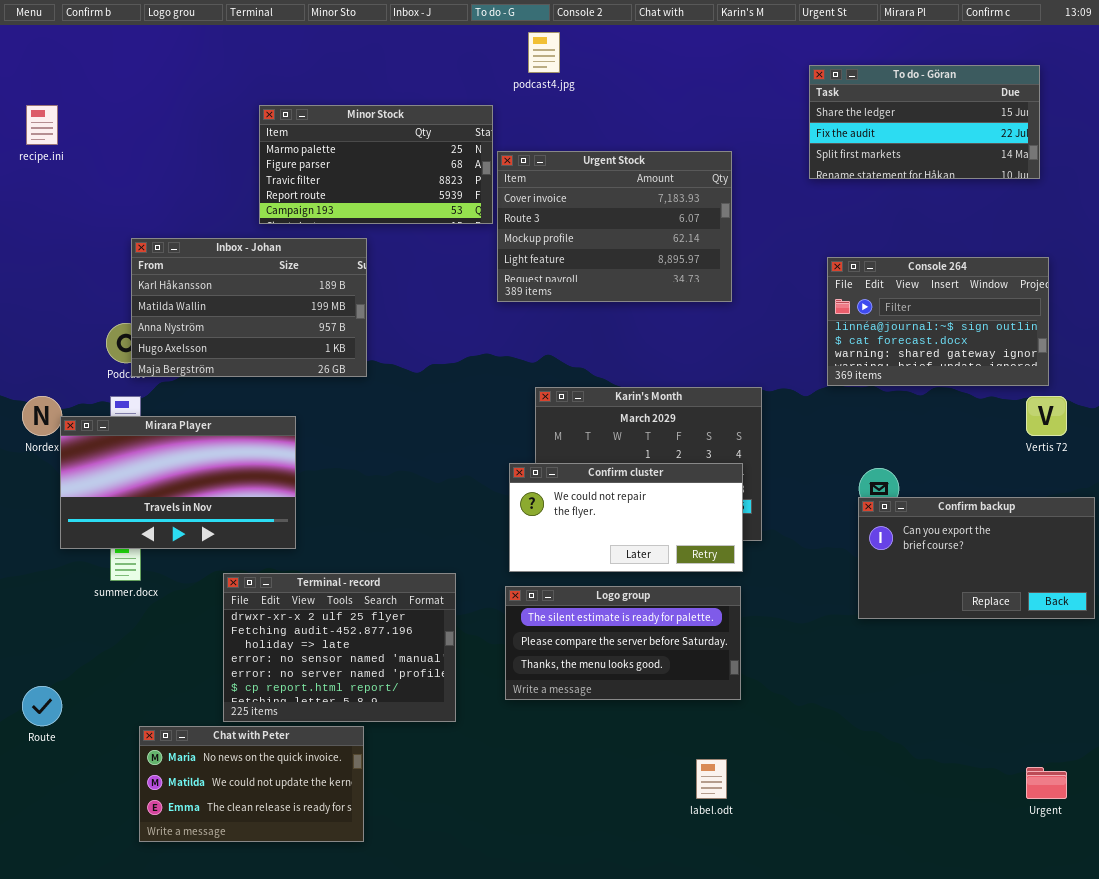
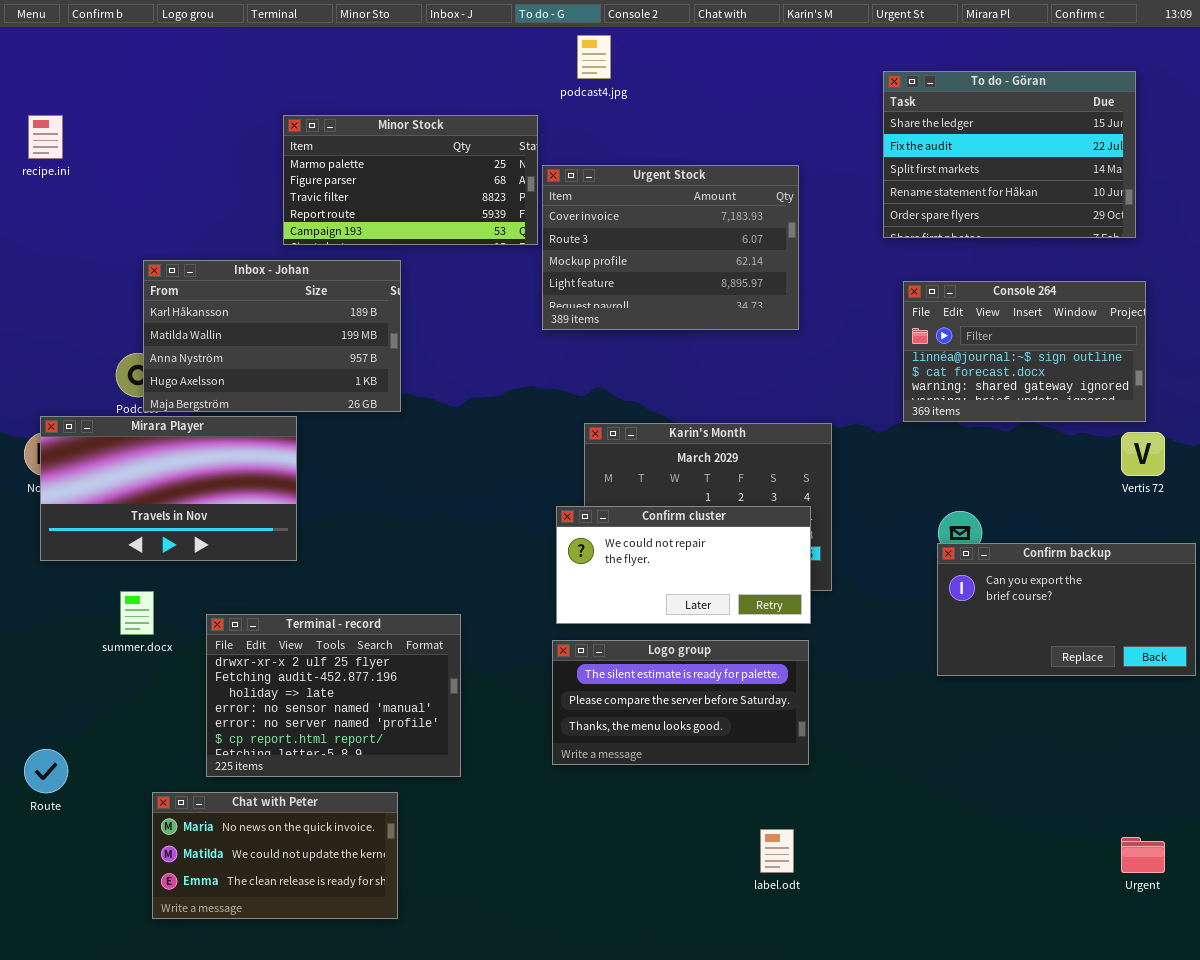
To do - Göran: [809,65,1040,179] -> [883,71,1136,238], resized
Mirara Player: [60,416,296,549] -> [40,416,297,561], moved
Terminal - record: [223,573,456,722] -> [206,614,461,777], moved

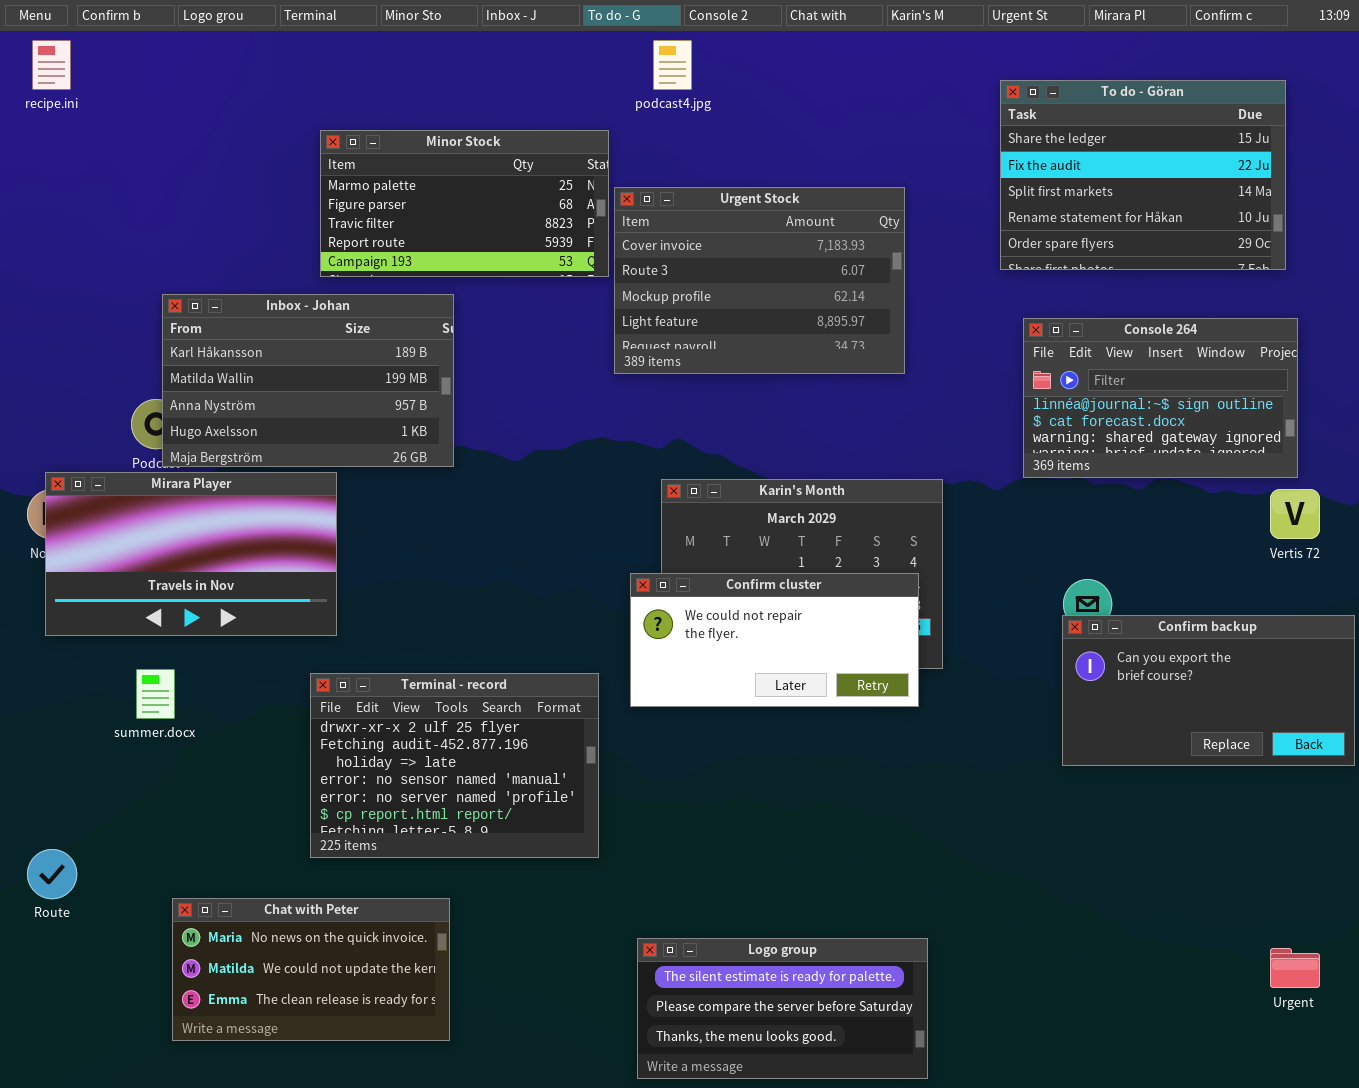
recipe.ini: [28,115,63,159] -> [32,40,71,90], moved
Terminal - record: [206,614,461,777] -> [310,673,599,858], moved
Logo group: [552,640,809,765] -> [637,938,928,1079], moved

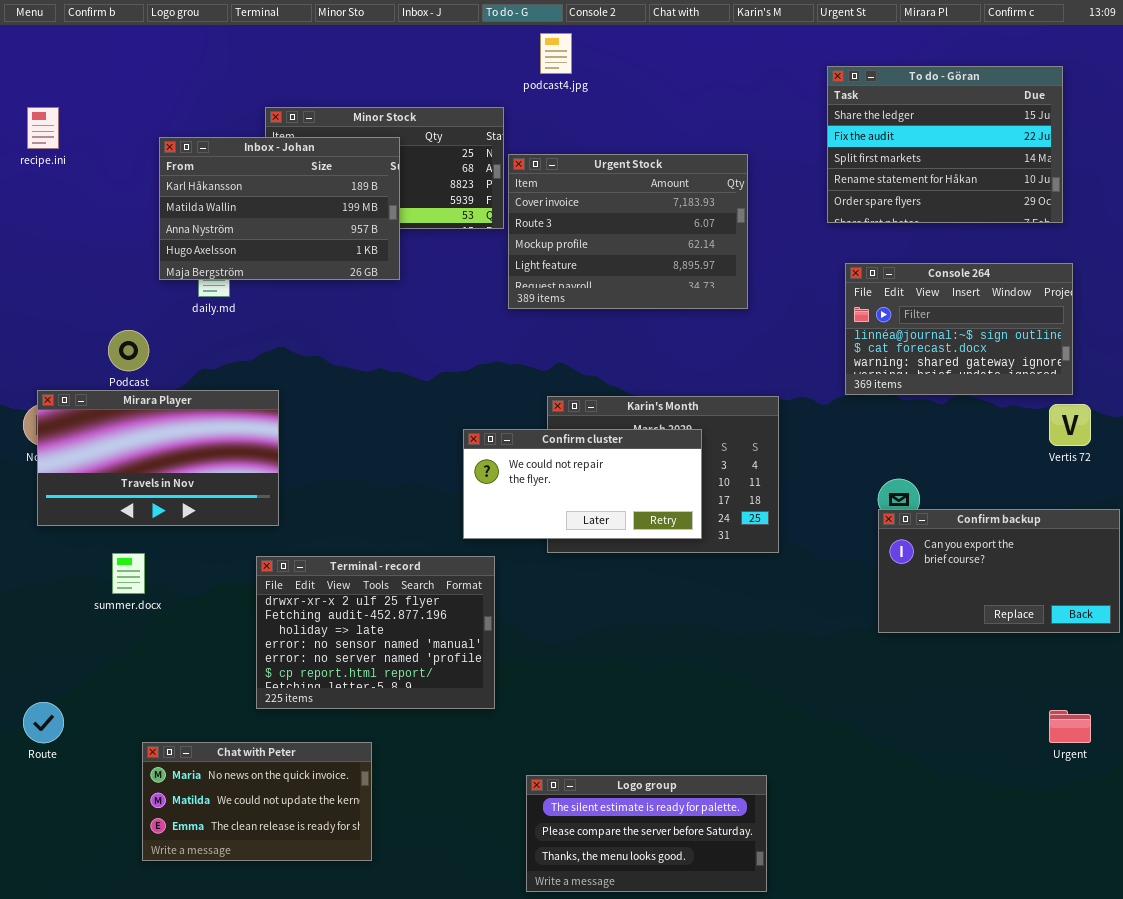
recipe.ini: [32,40,71,90] -> [27,107,59,149], moved
Inbox - Johan: [162,294,454,467] -> [159,137,400,280], moved
Confirm cluster: [630,573,919,707] -> [463,429,702,539], moved
Urgent: [1270,948,1320,988] -> [1049,710,1091,743], moved

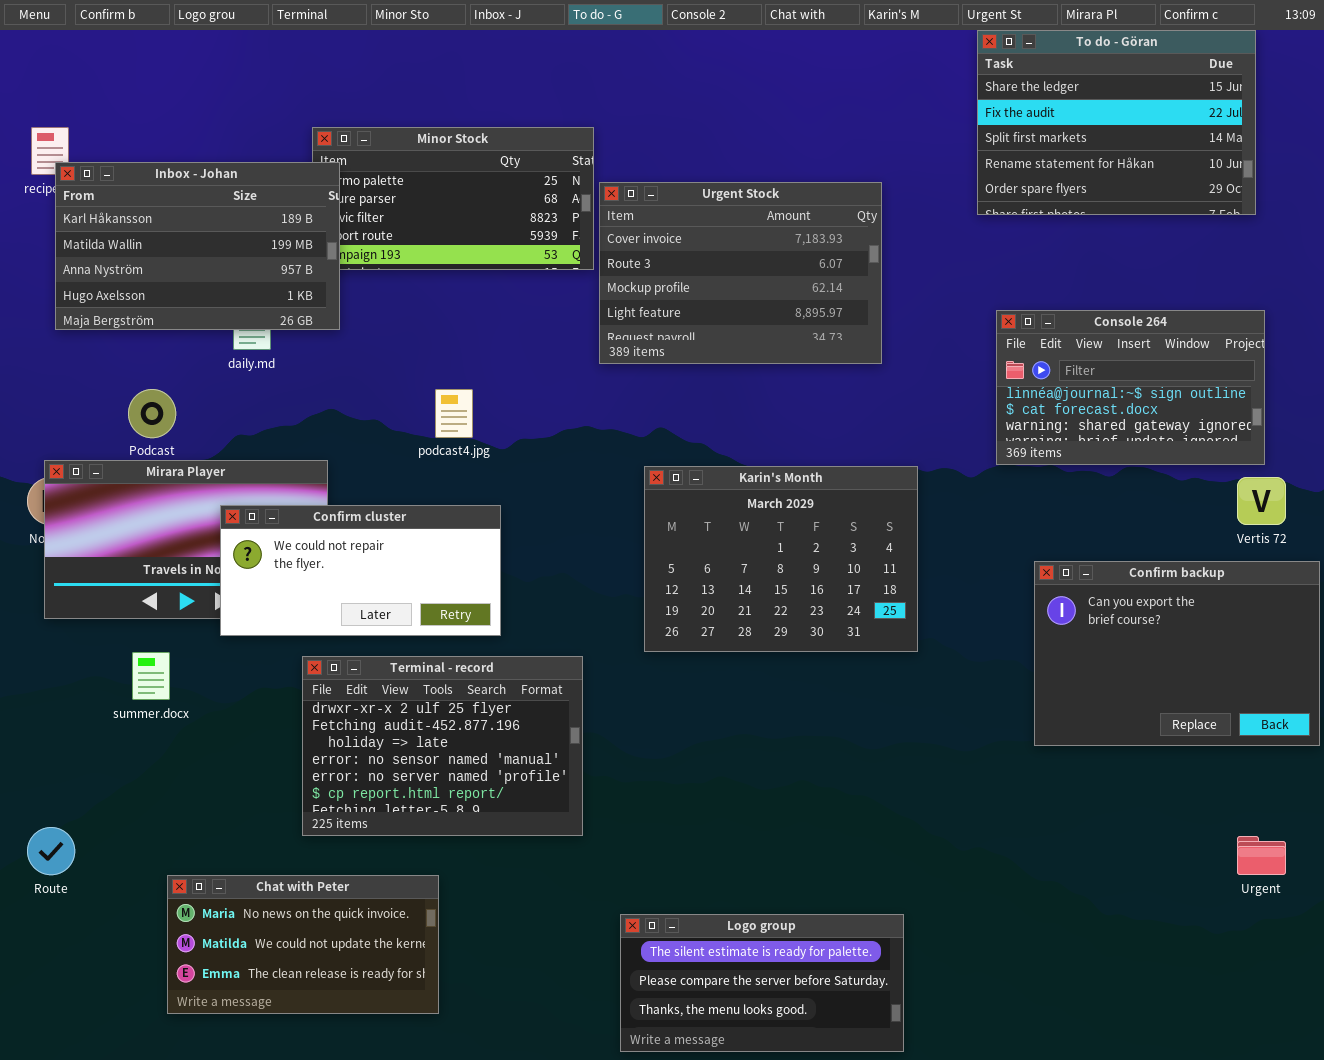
podcast4.jpg: [540,33,572,74] -> [435,389,473,438], moved
To do - Göran: [827,66,1063,223] -> [977,30,1256,215], moved
Inbox - Johan: [159,137,400,280] -> [55,162,340,330], moved
Confirm cluster: [463,429,702,539] -> [220,505,501,636], moved
Confirm backup: [878,509,1120,633] -> [1034,561,1320,746], resized

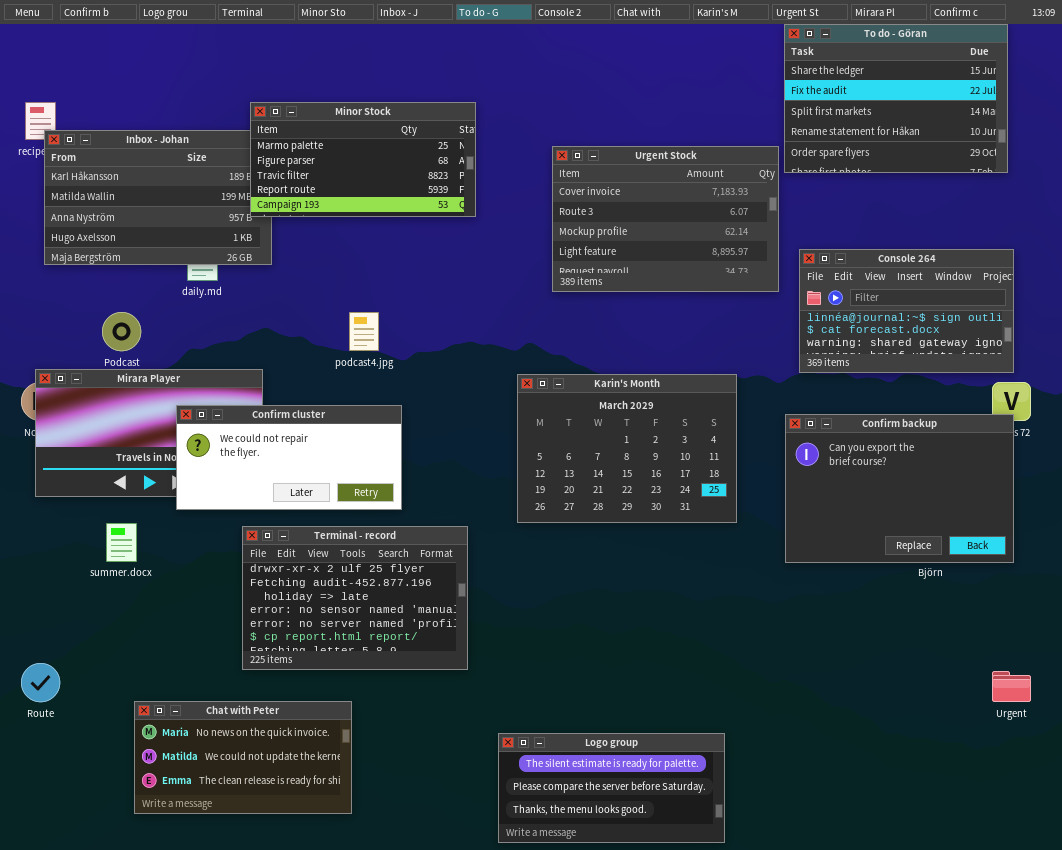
Minor Stock: [312,127,594,270] -> [250,102,476,217], raised
Urgent Stock: [599,182,882,364] -> [552,146,779,292], moved
Confirm backup: [1034,561,1320,746] -> [785,414,1014,563], moved

